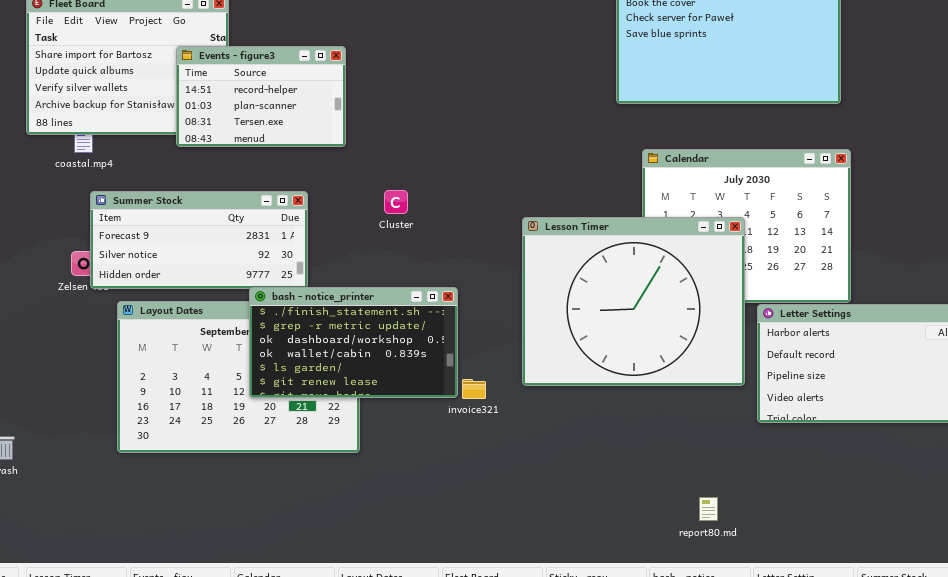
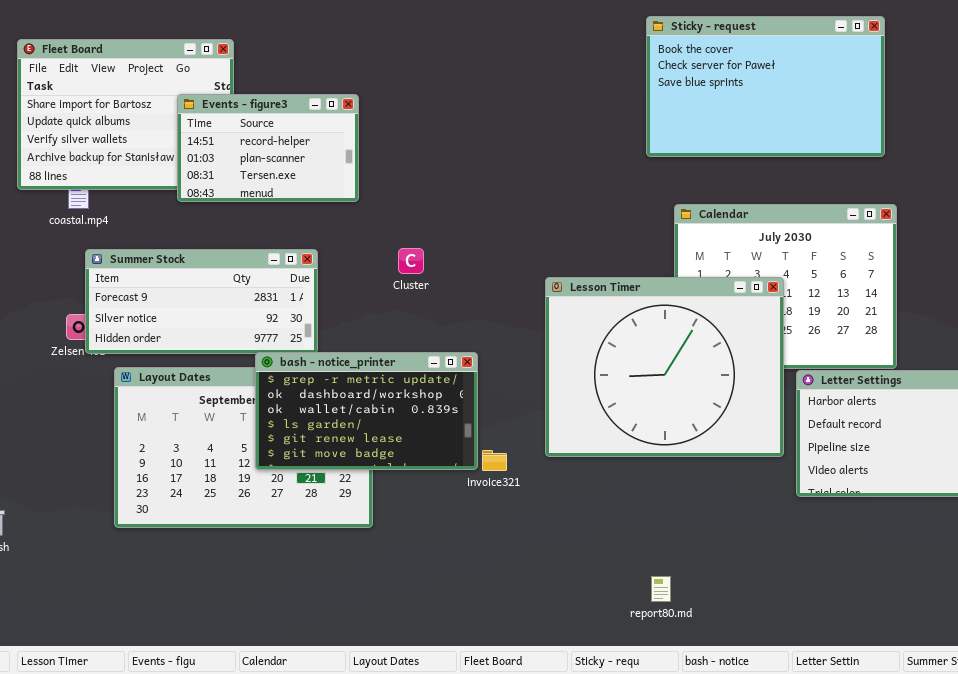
bash - notice_printer: [249,287,458,398] -> [255,352,478,470], scrolled down 1 row
report80.md: [699,497,718,521] -> [651,576,671,602], moved

